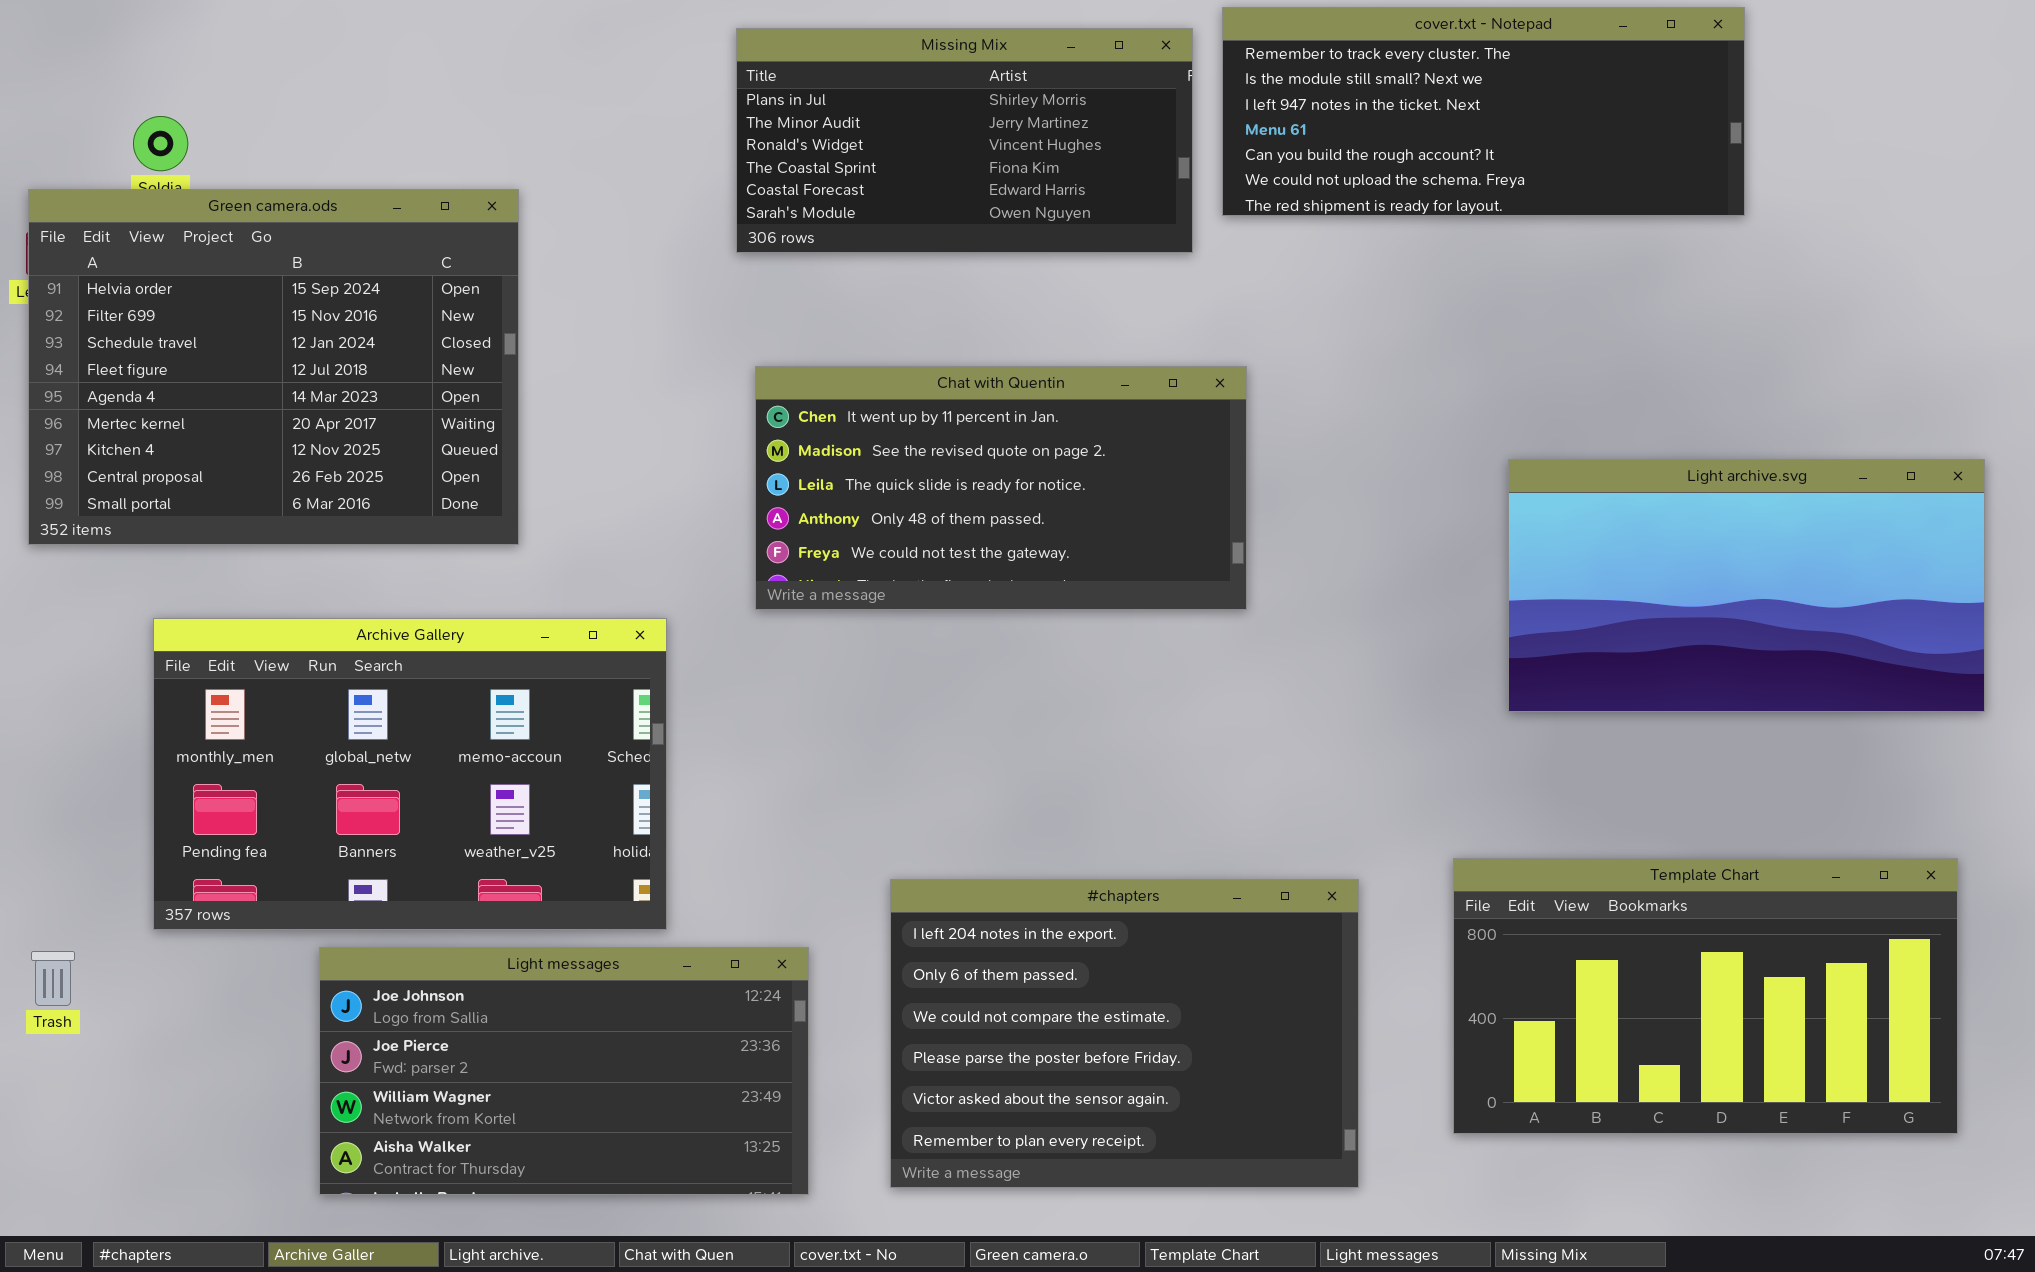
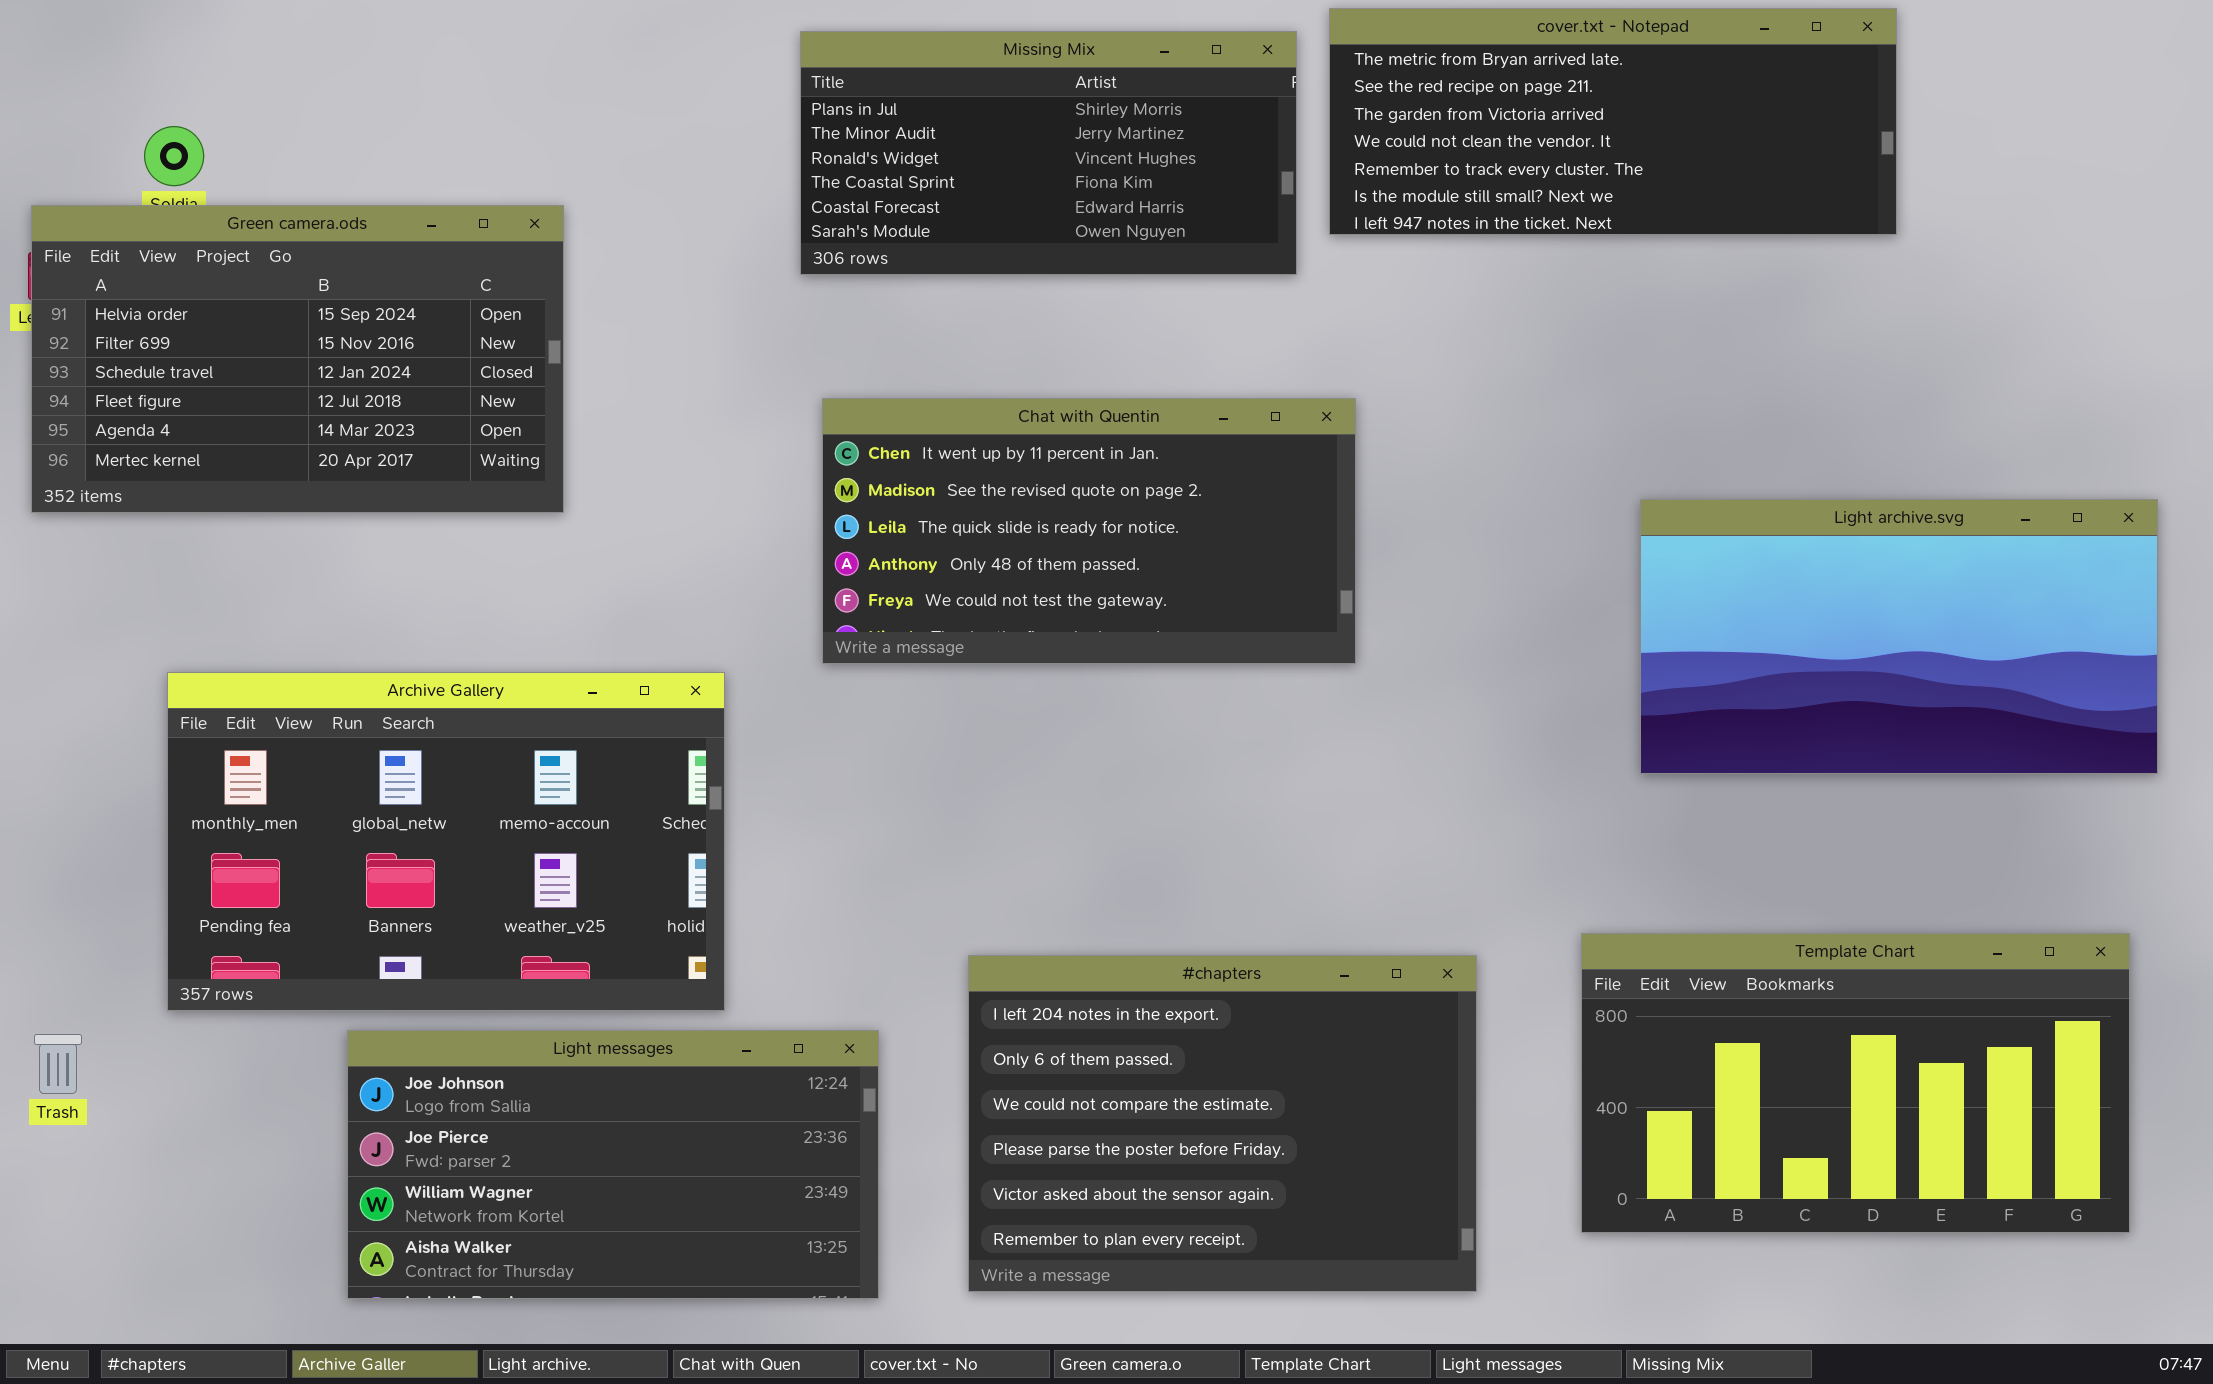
cover.txt - Notepad: [1222,7,1745,216] -> [1329,8,1897,235], scrolled up 4 rows
Green camera.ods: [28,189,519,545] -> [31,205,564,513], resized

